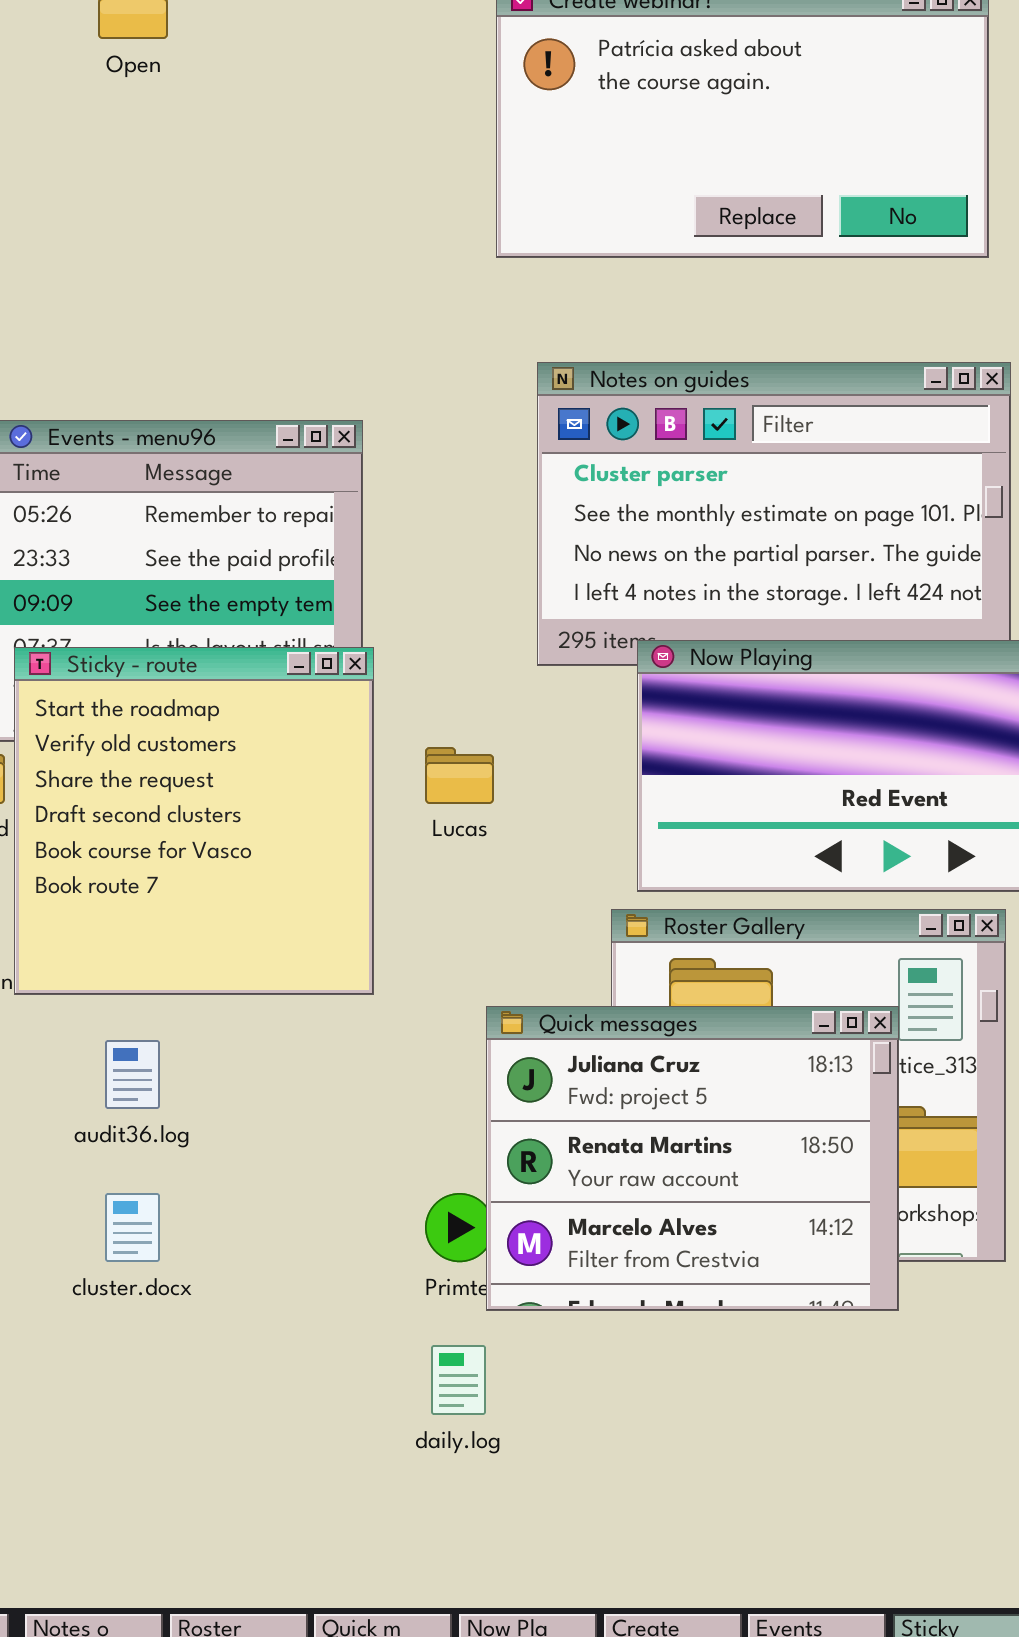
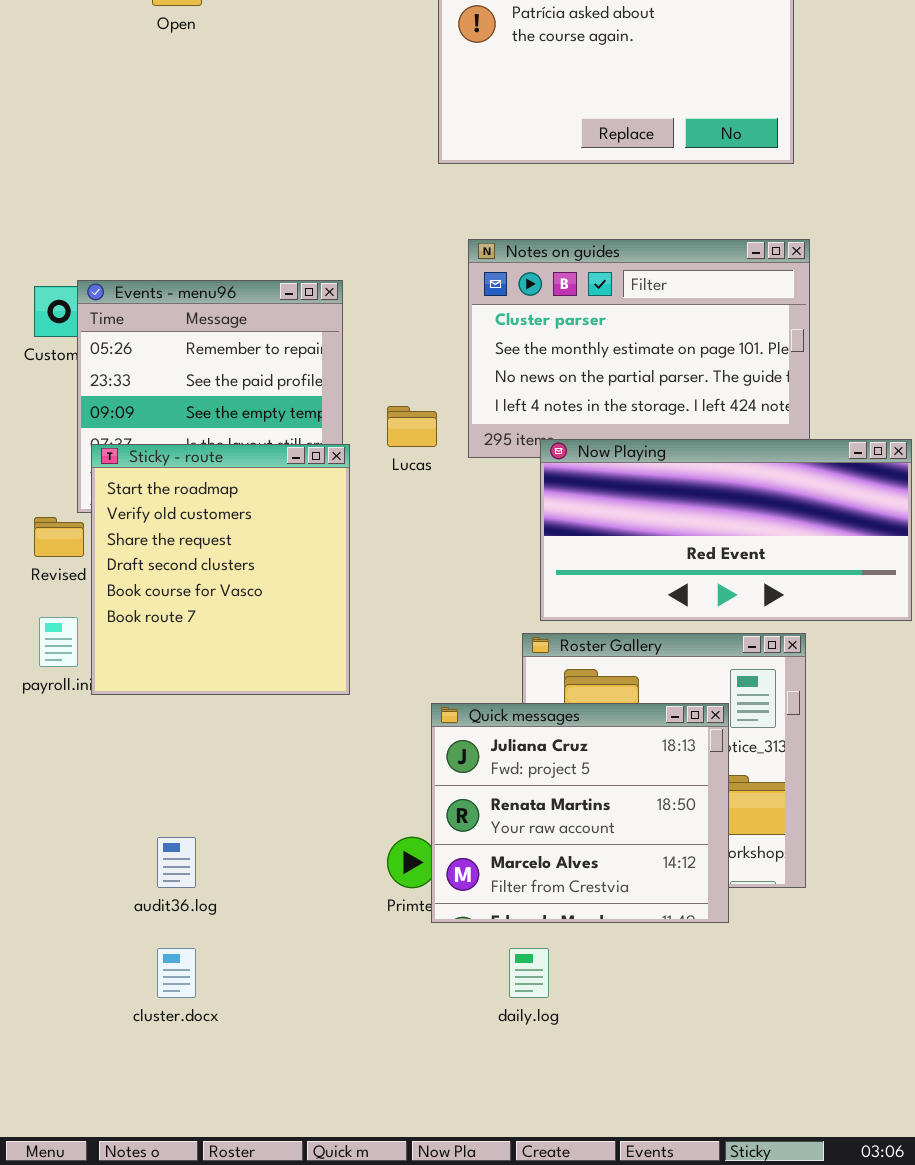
Lucas: [425,747,494,804] -> [387,406,437,447], moved
audit36.log: [105,1040,160,1109] -> [157,837,196,888], moved
cluster.docx: [105,1193,160,1262] -> [157,948,196,998], moved
daily.log: [431,1345,486,1415] -> [509,948,549,998], moved

